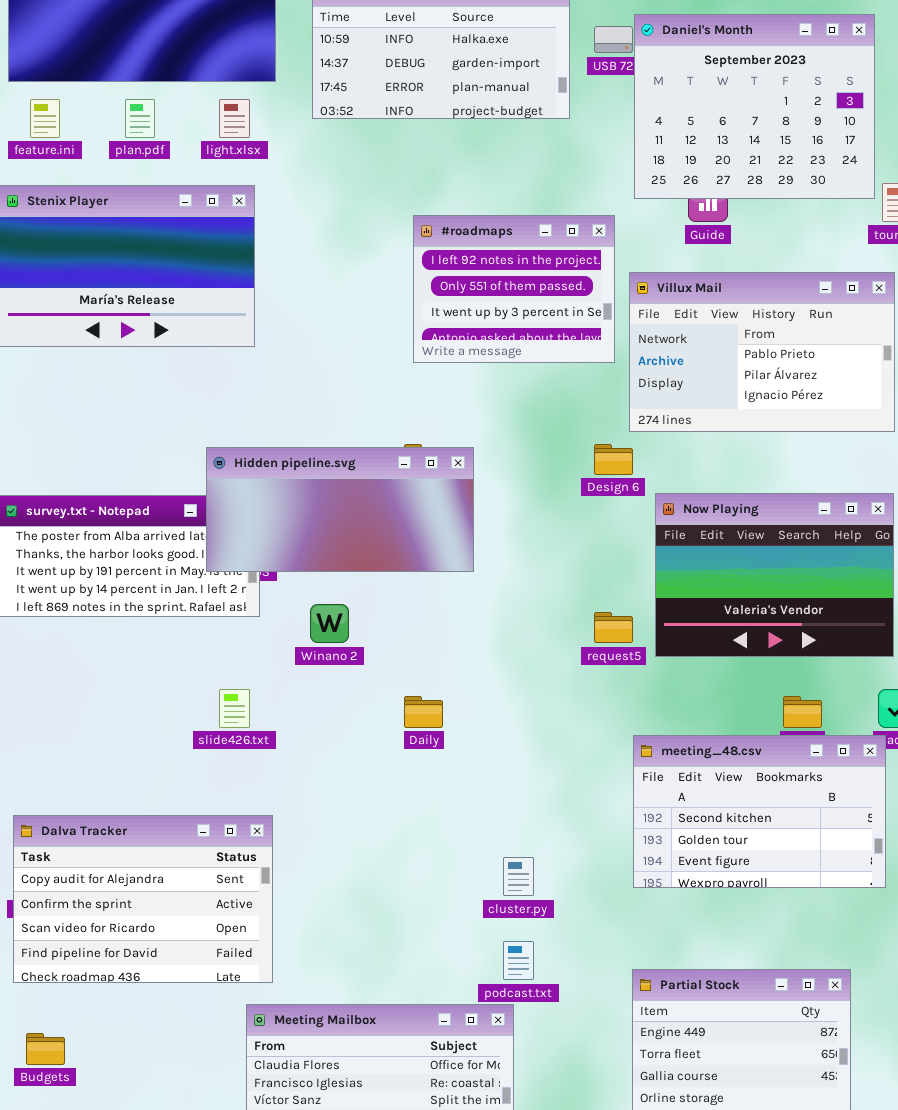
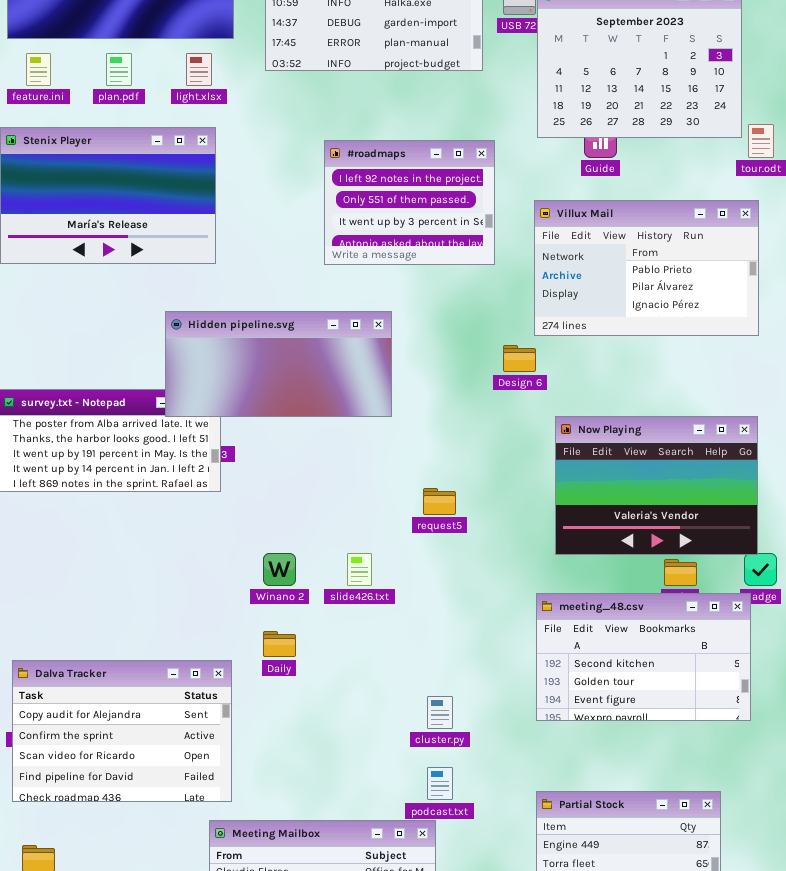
#roadmaps: [413,215,615,363] -> [324,140,495,265], moved
Hidden pipeline.svg: [206,447,474,572] -> [165,311,392,417], moved
Now Playing: [655,493,894,657] -> [555,416,758,555], moved
Winano 2: [310,604,349,643] -> [263,553,296,586], moved
request5: [594,612,633,643] -> [423,488,456,515], moved
slide426.txt: [219,689,250,728] -> [347,553,372,586], moved
Daily: [404,696,443,728] -> [263,631,296,657], moved

